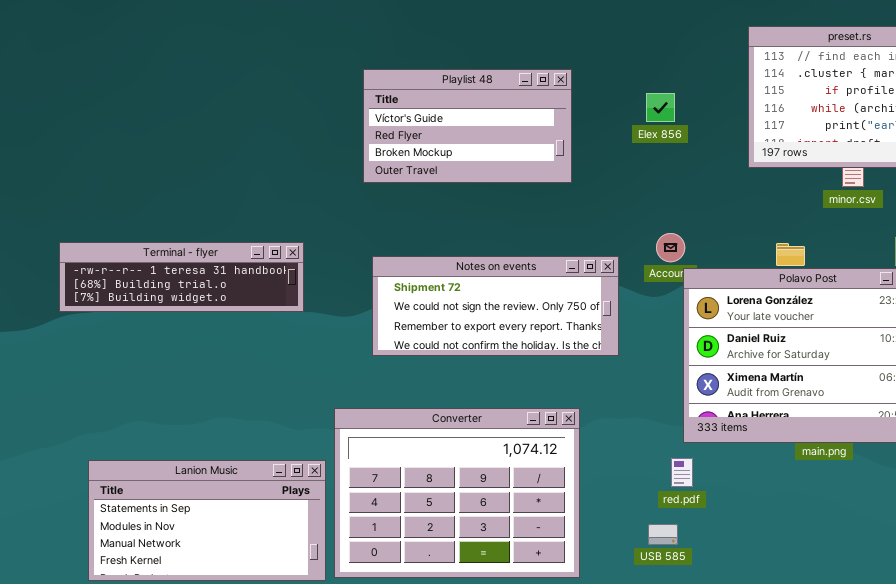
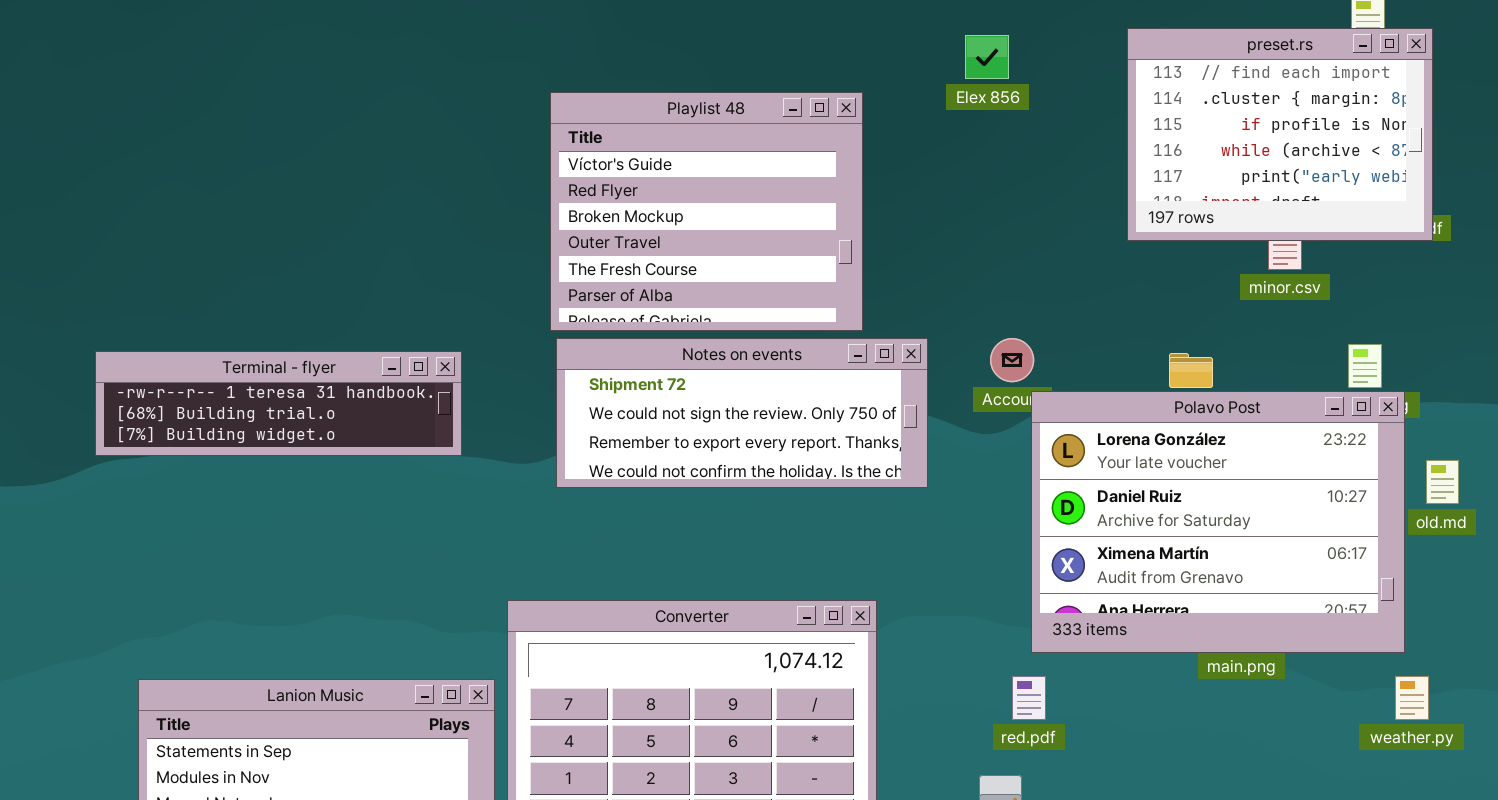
Playlist 48: [363,69,572,183] -> [550,92,863,331], resized
Elex 856: [646,93,675,122] -> [965,35,1009,79], moved
Notes on events: [372,256,619,356] -> [556,338,928,488], moved

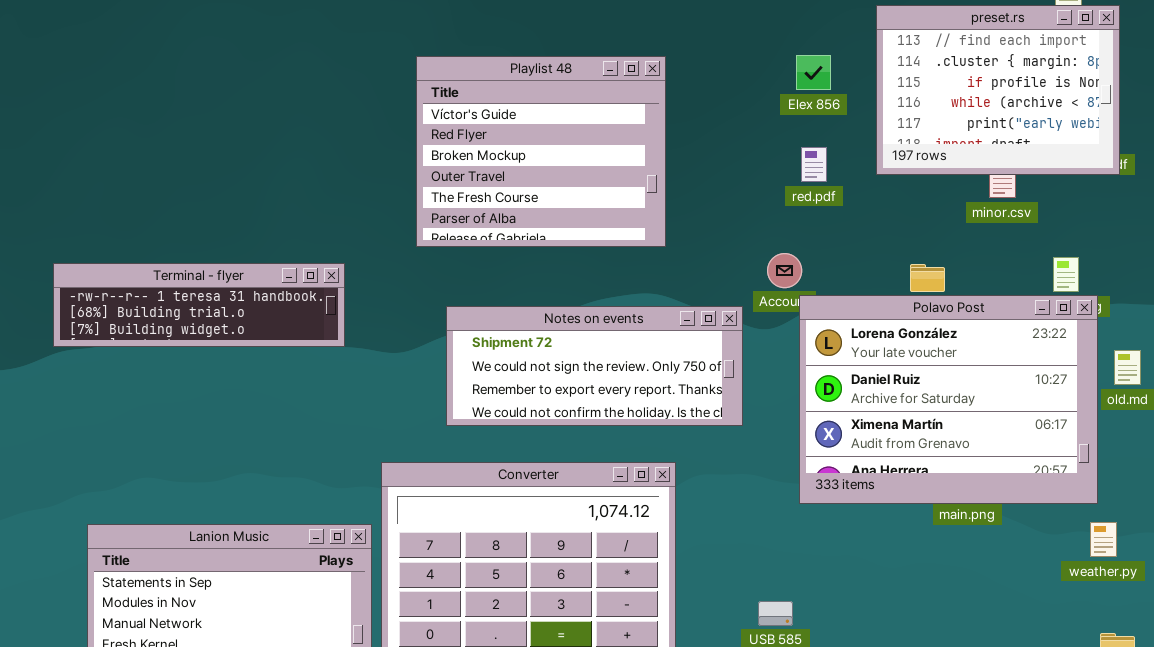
Elex 856: [965,35,1009,79] -> [796,55,831,90], moved
Notes on events: [556,338,928,488] -> [446,306,743,426], moved
red.pdf: [1012,676,1046,720] -> [801,147,827,182], moved

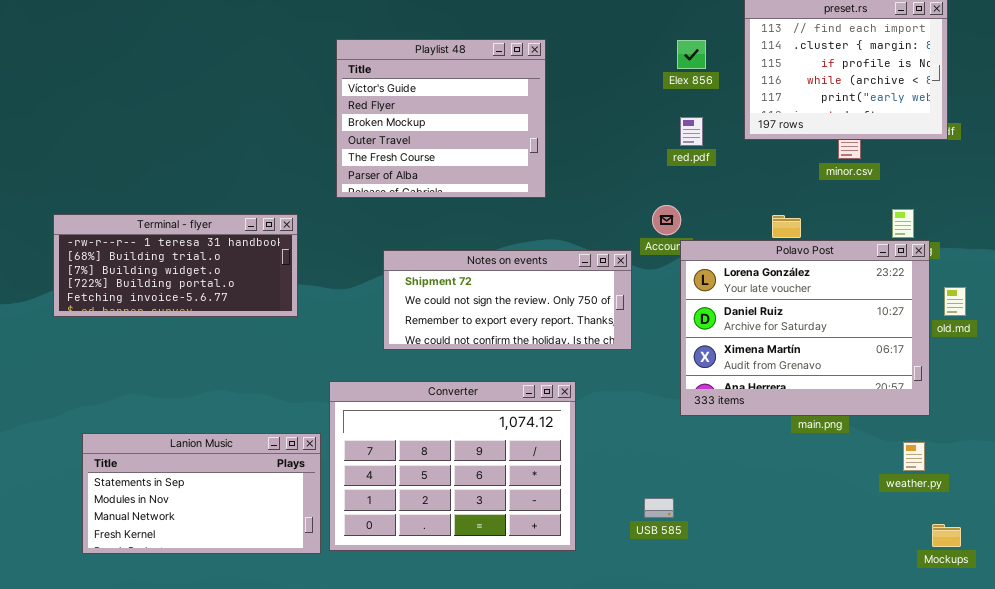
Playlist 48: [416,56,666,247] -> [336,39,546,198], moved
Terminal - flyer: [53,263,345,347] -> [53,214,298,317], resized
weather.py: [1090,522,1117,557] -> [903,442,925,471], moved

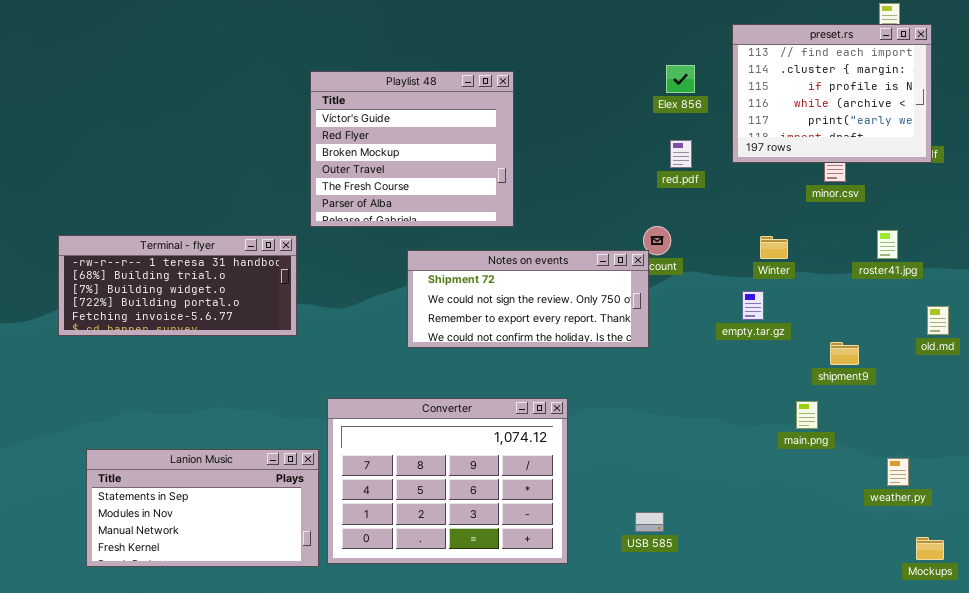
Playlist 48: [336,39,546,198] -> [310,71,514,227], moved
Polavo Post: [680,240,930,416] -> none, closed
Notes on events: [383,250,632,350] -> [407,250,649,348], moved

